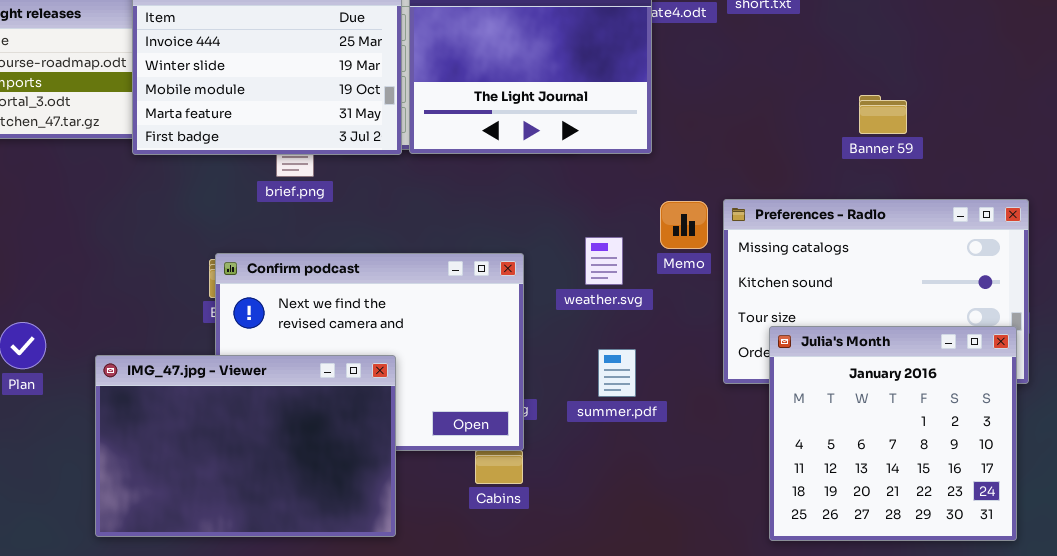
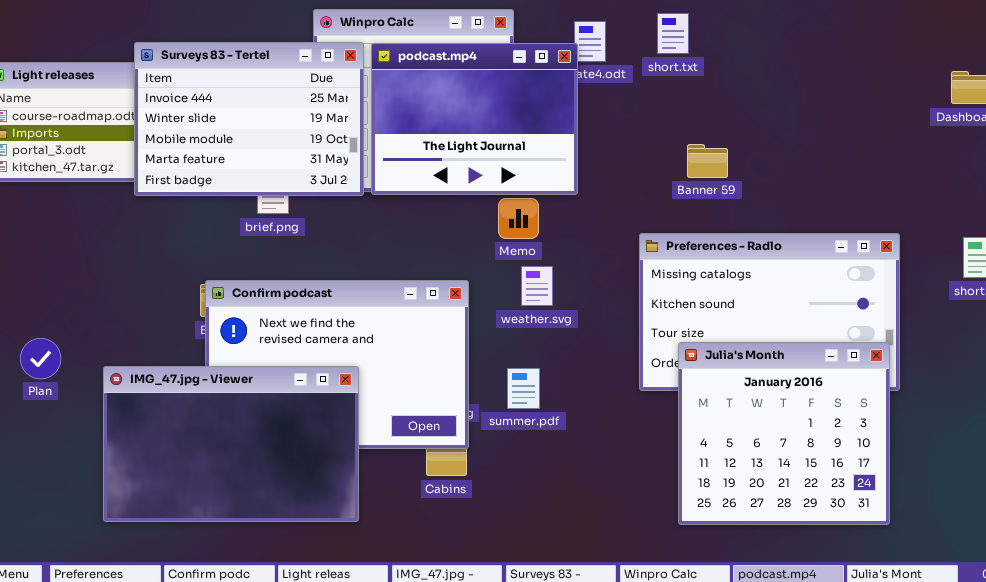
Banner 59: [859,95,907,134] -> [687,144,728,178], moved
Memo: [660,201,708,249] -> [498,198,539,239], moved
summer.pdf: [598,349,636,397] -> [507,368,540,409], moved

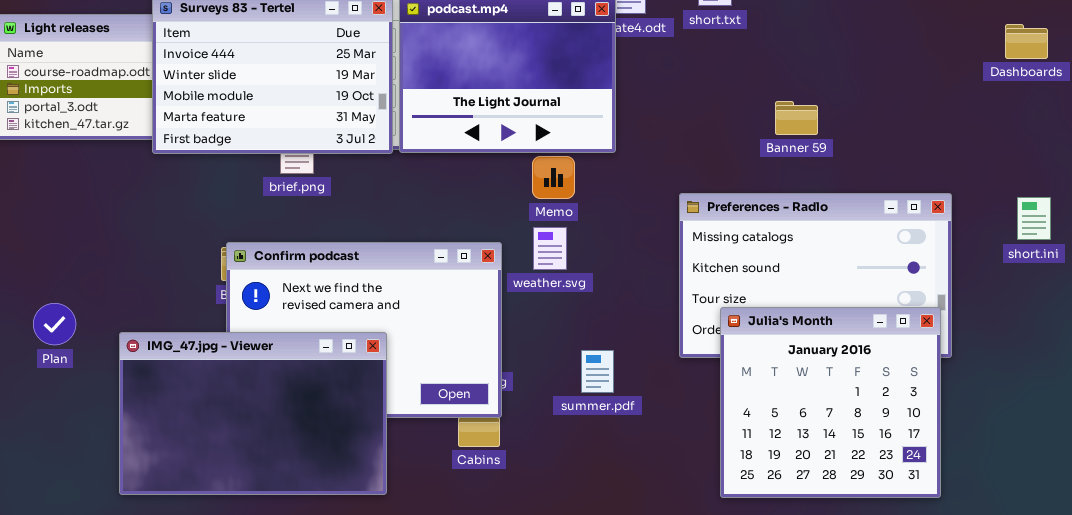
Banner 59: [687,144,728,178] -> [775,101,818,135], moved
weather.svg: [521,266,553,306] -> [533,227,567,270], moved
summer.pdf: [507,368,540,409] -> [581,350,614,393], moved

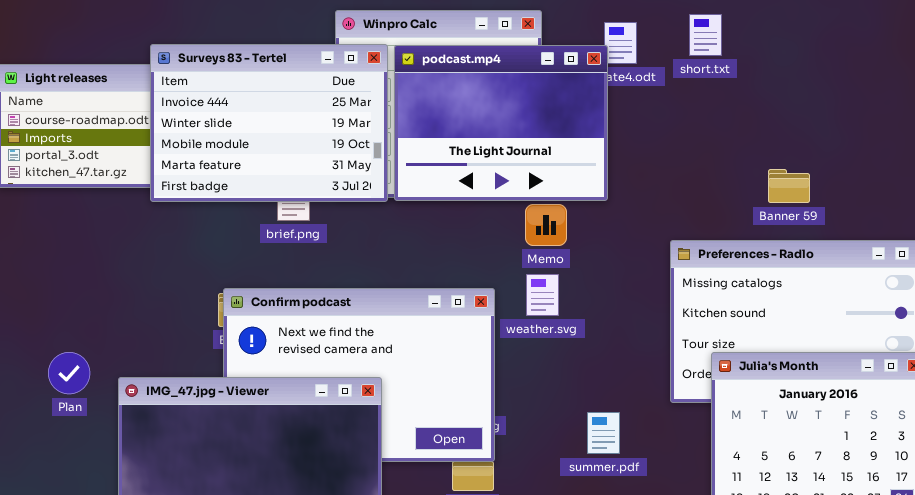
Banner 59: [775,101,818,135] -> [768,169,810,203], moved
Plan: [33,303,76,345] -> [48,352,90,394], moved
summer.pdf: [581,350,614,393] -> [587,412,620,454], moved

